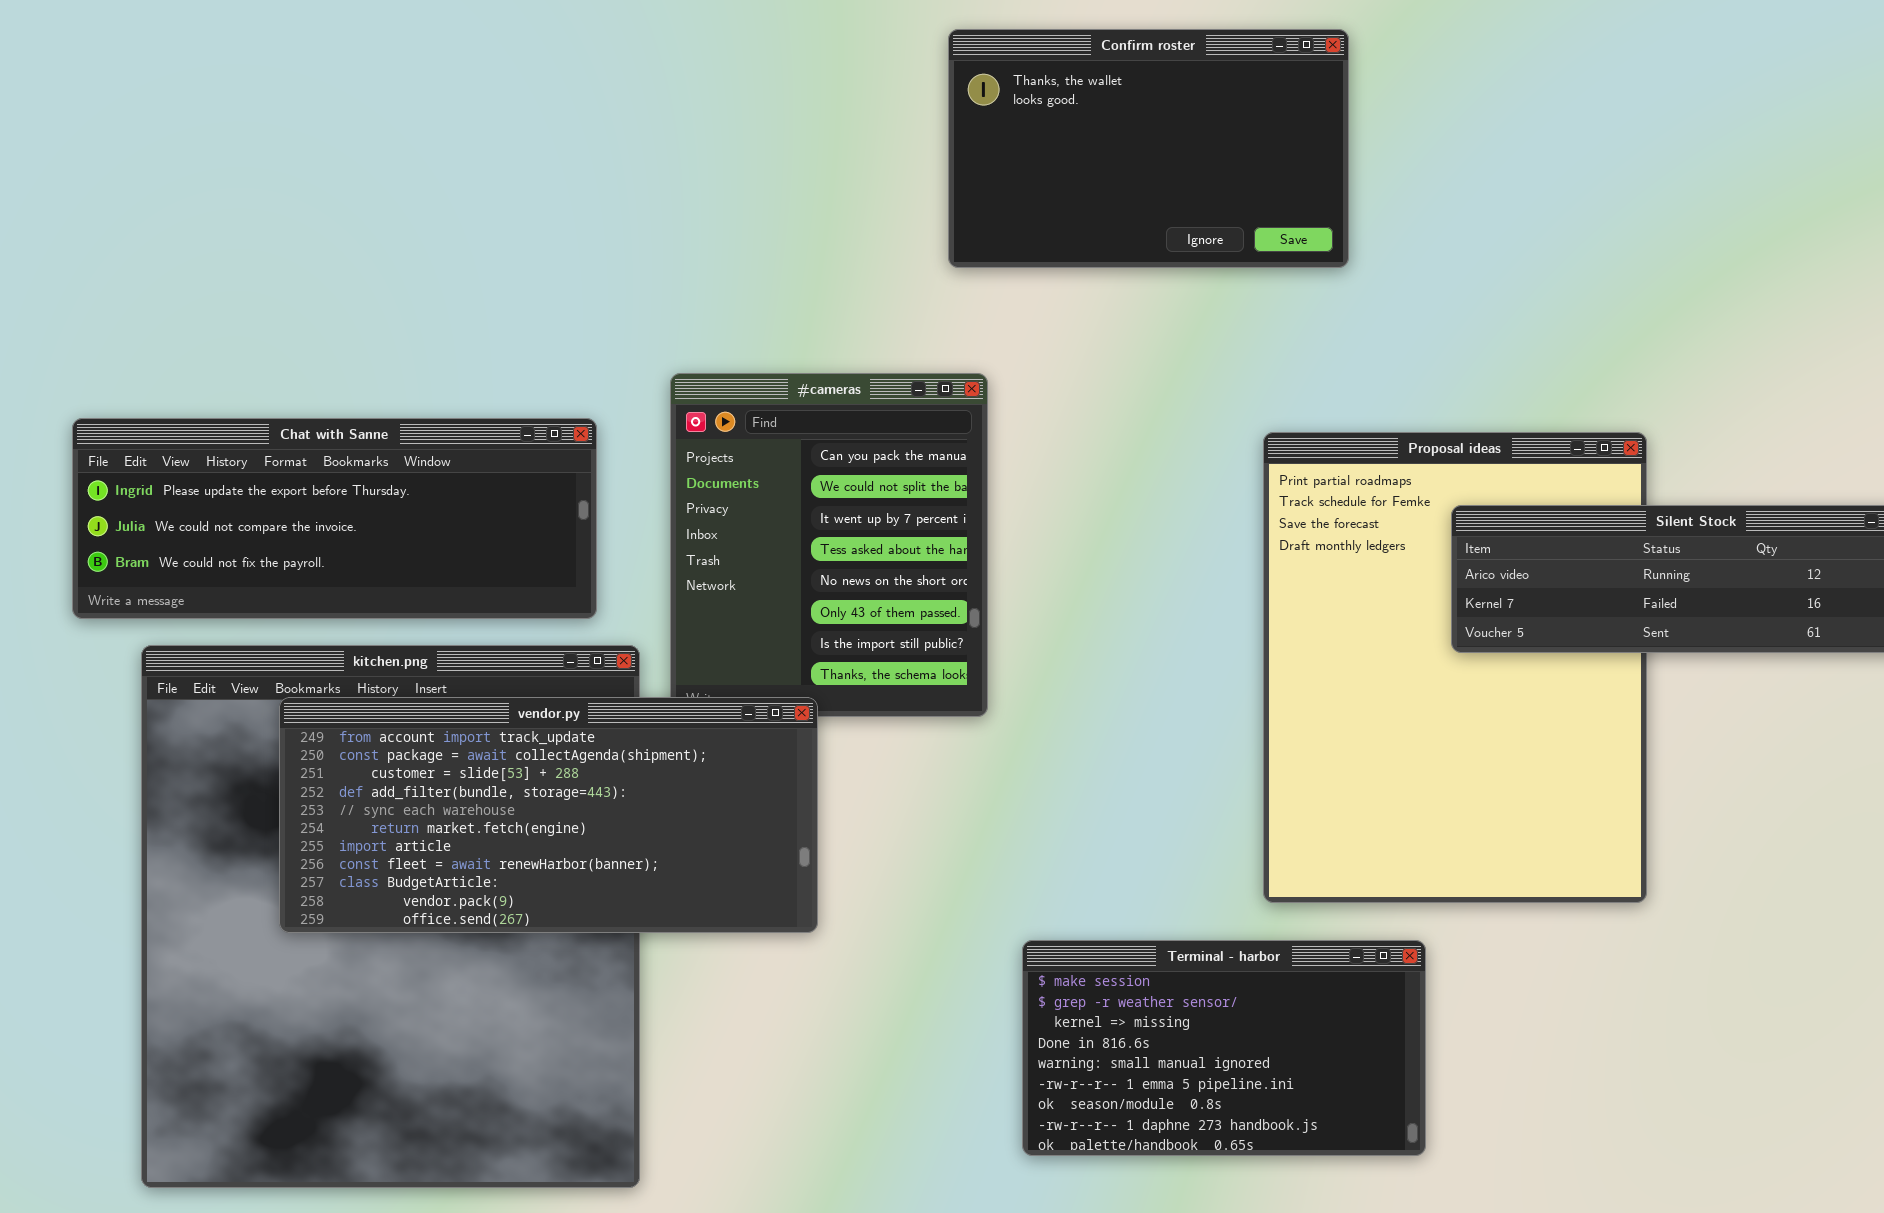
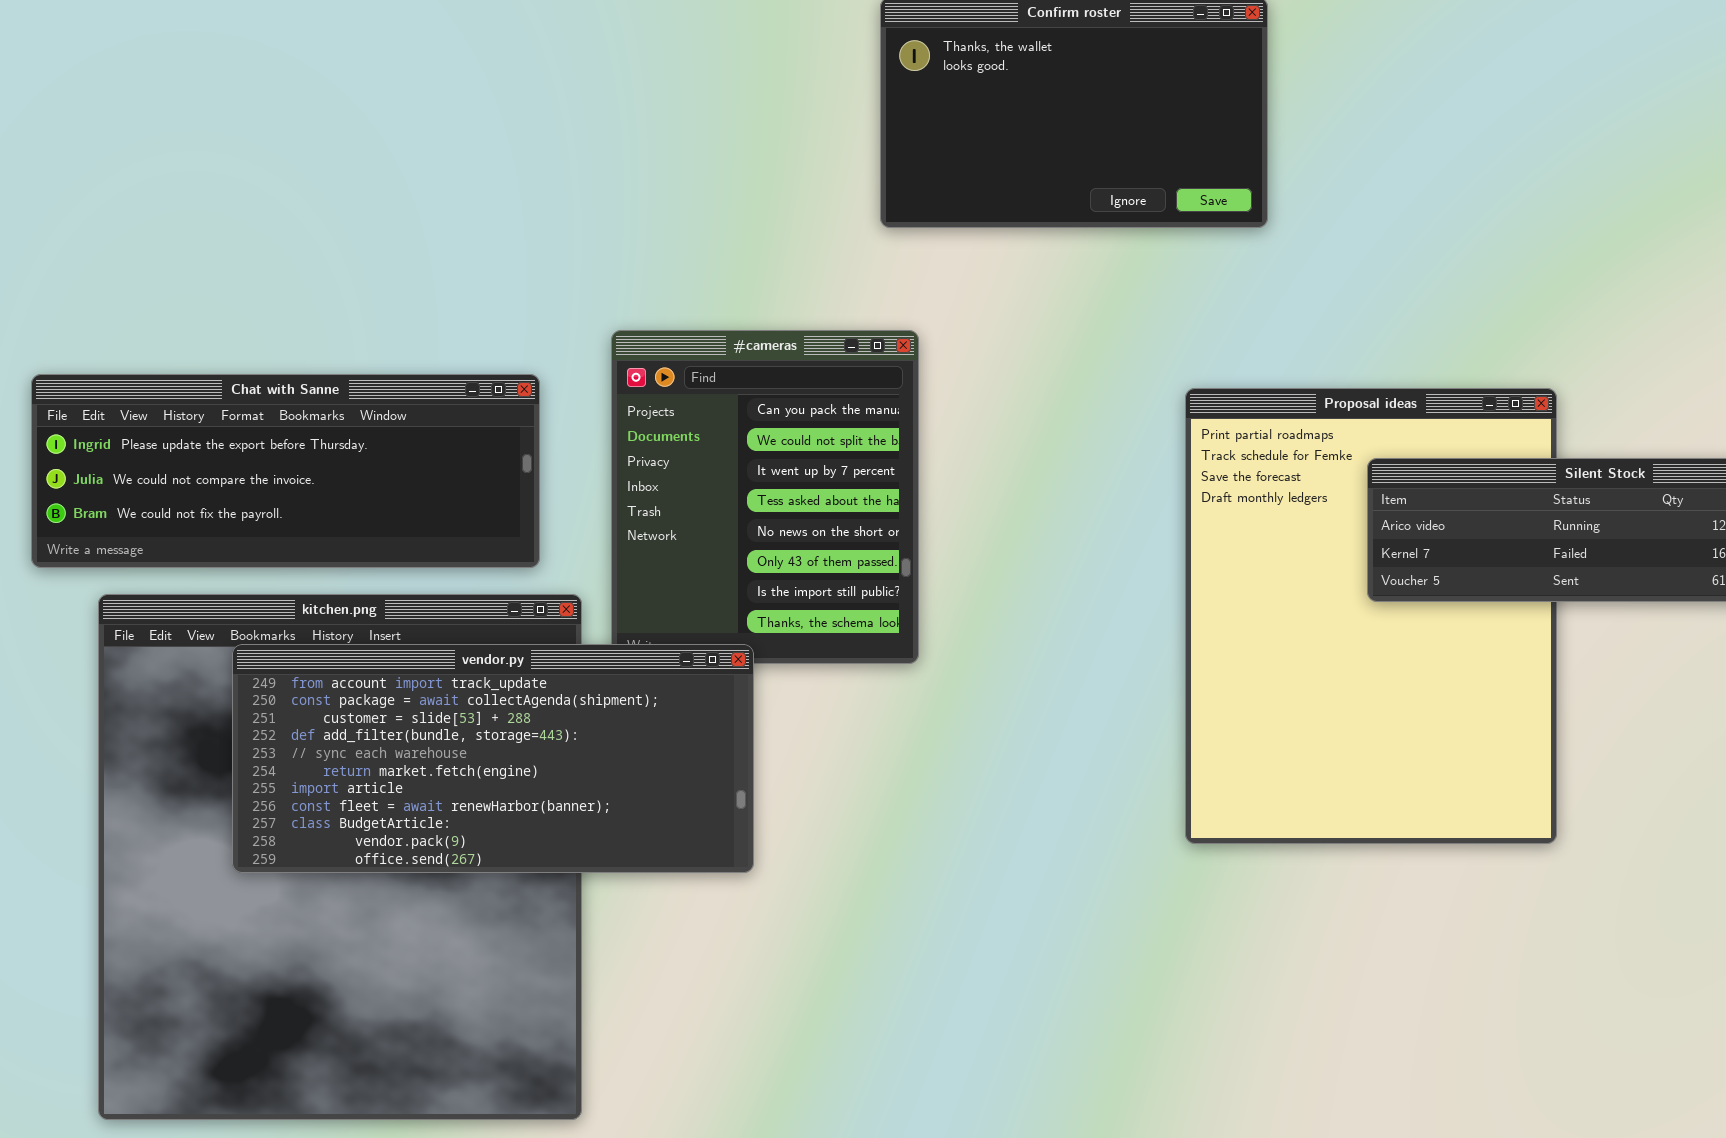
Terminal - harbor: [1022,940,1426,1156] -> none, closed

